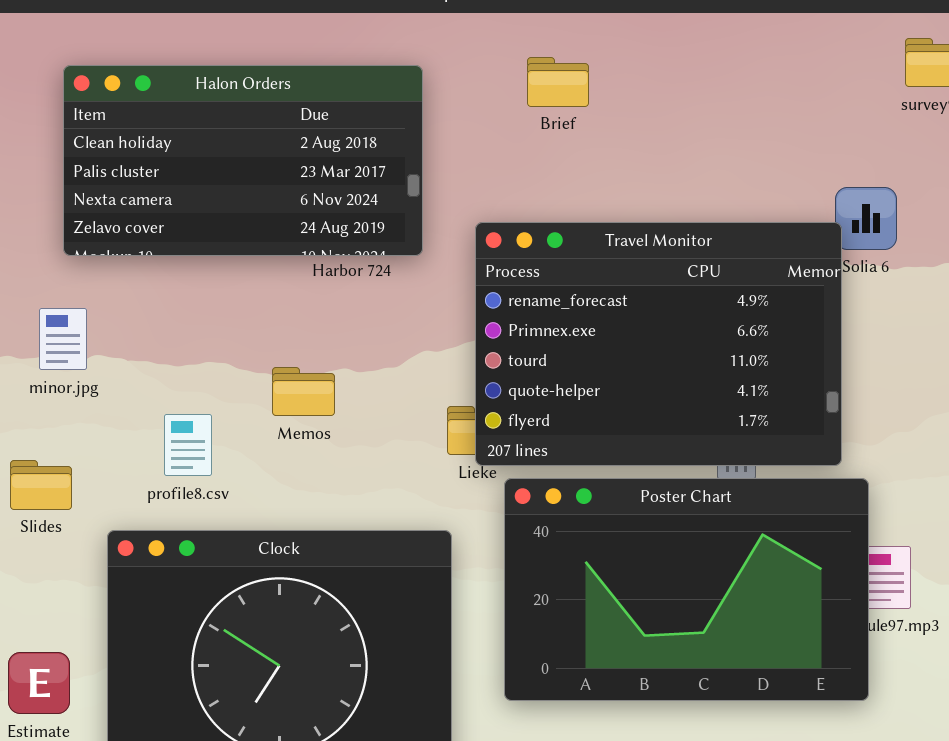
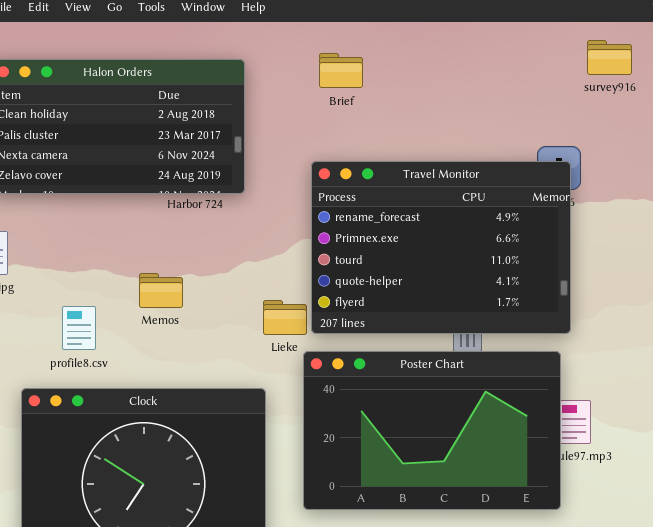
Travel Monitor: [475,222,842,466] -> [311,161,571,334], moved

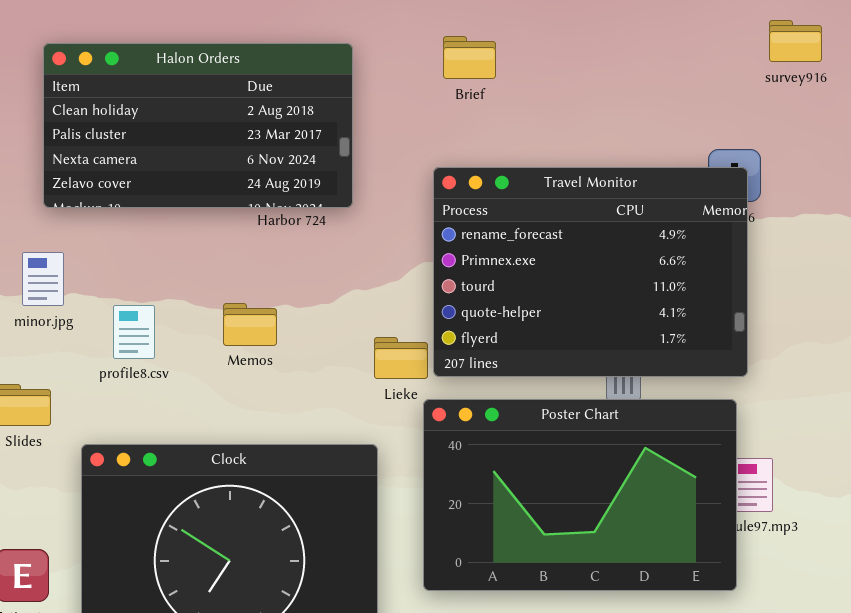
profile8.csv: [62,306,96,350] -> [113,305,155,359], moved

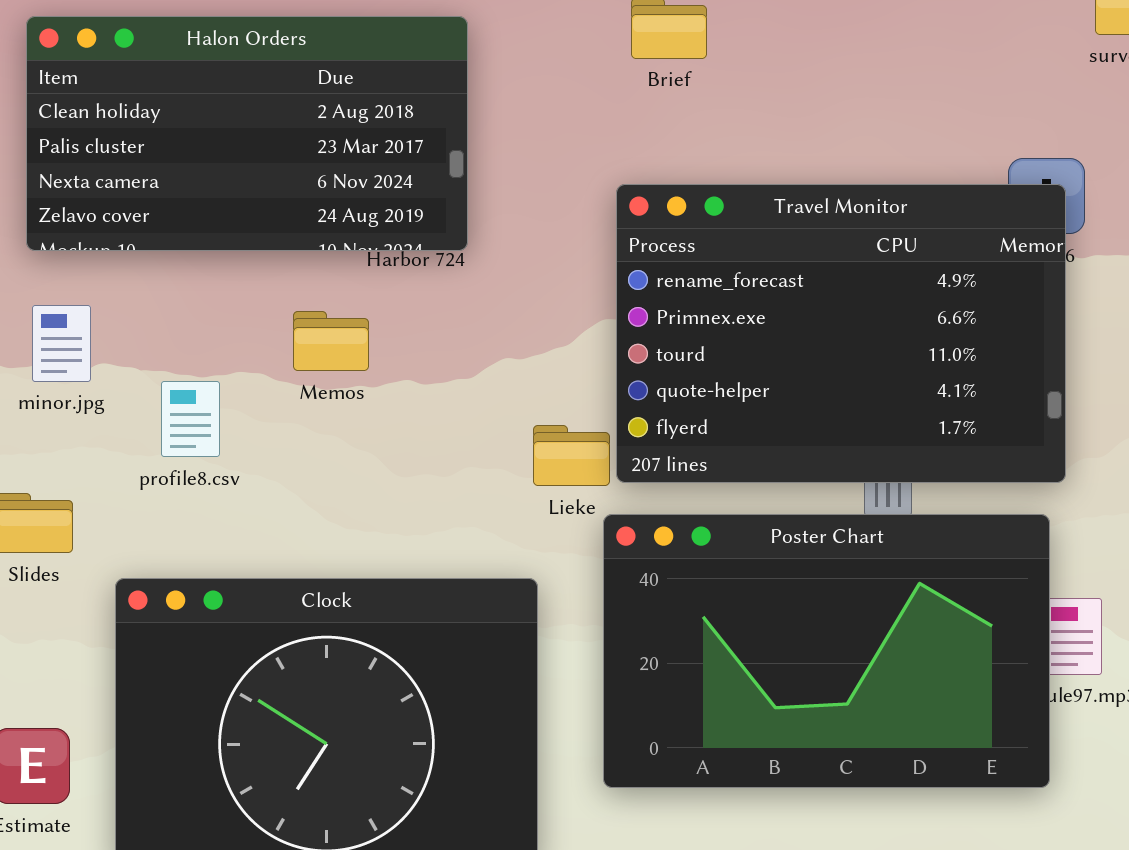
Halon Orders: [43,43,353,208] -> [26,16,468,251], moved
Memos: [223,303,277,346] -> [293,311,369,371], moved

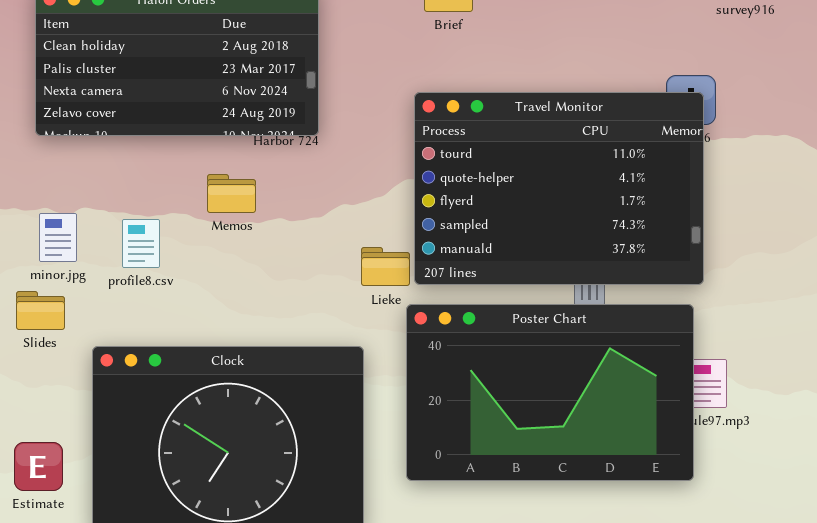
Travel Monitor: [616,184,1066,483] -> [414,92,704,285], scrolled down 2 rows
minor.jpg: [32,305,91,382] -> [39,213,77,262], moved

